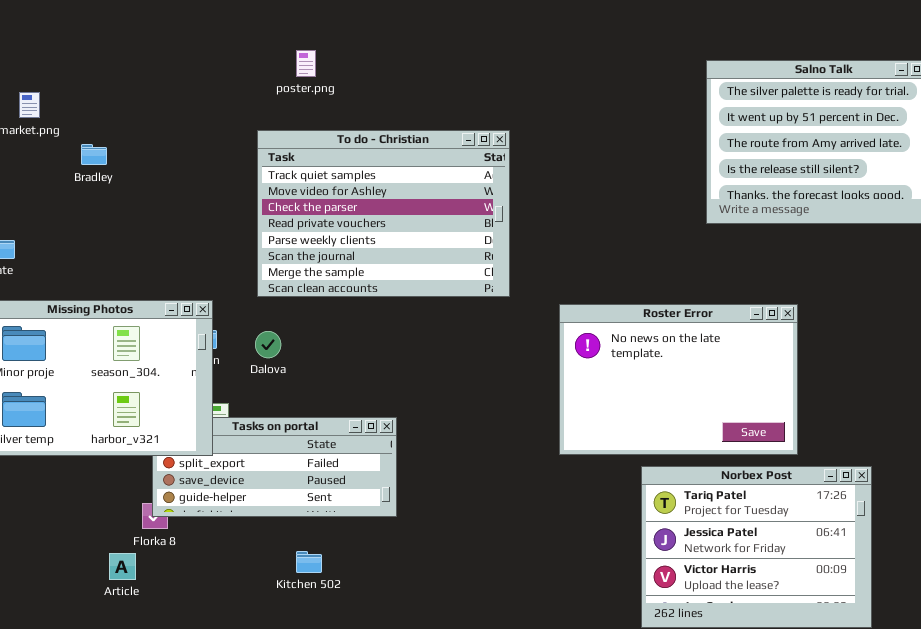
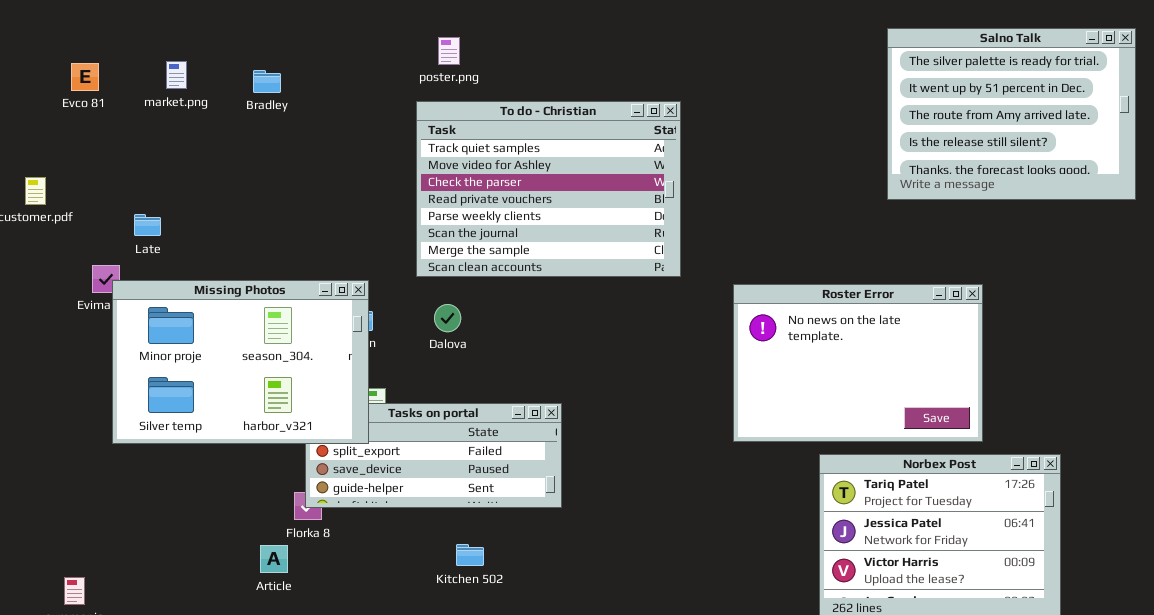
poster.png: [296,50,316,77] -> [438,37,460,65], moved
Bradley: [81,144,107,165] -> [253,70,281,93], moved
Dalova: [255,331,281,358] -> [434,304,461,332], moved

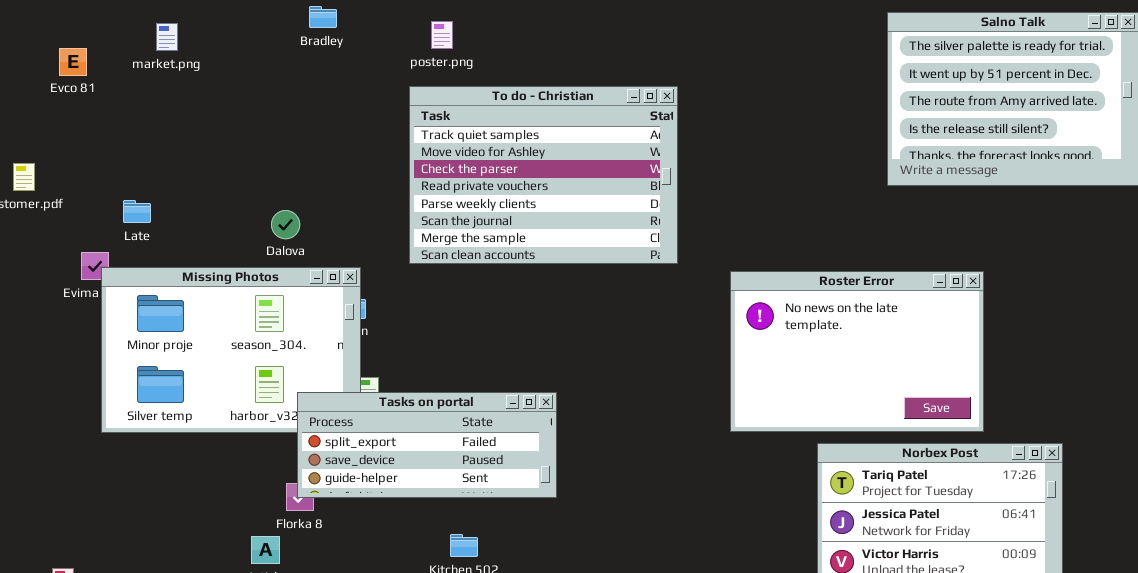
market.png: [166,61,187,89] -> [156,23,178,51], moved
Bradley: [253,70,281,93] -> [309,6,337,28], moved
Dalova: [434,304,461,332] -> [271,210,300,239], moved
Tasks on portal: [305,403,562,508] -> [297,392,557,498], raised

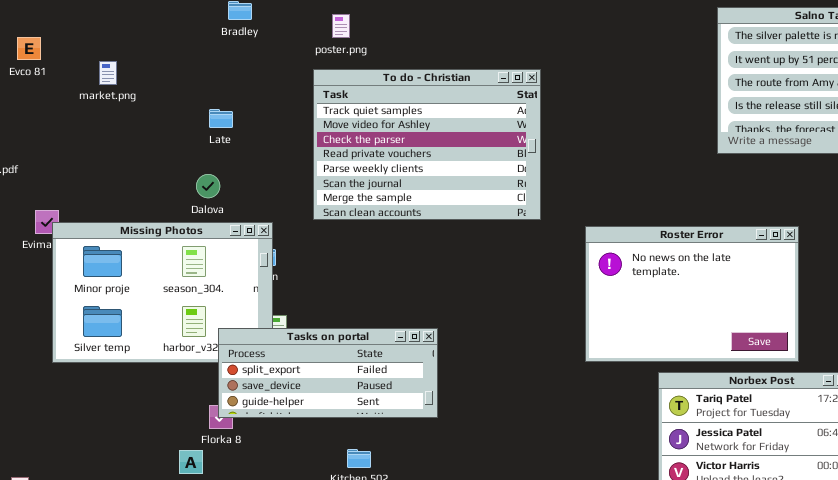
market.png: [156,23,178,51] -> [99,61,117,85], moved
Late: [123,200,151,223] -> [209,109,233,128], moved

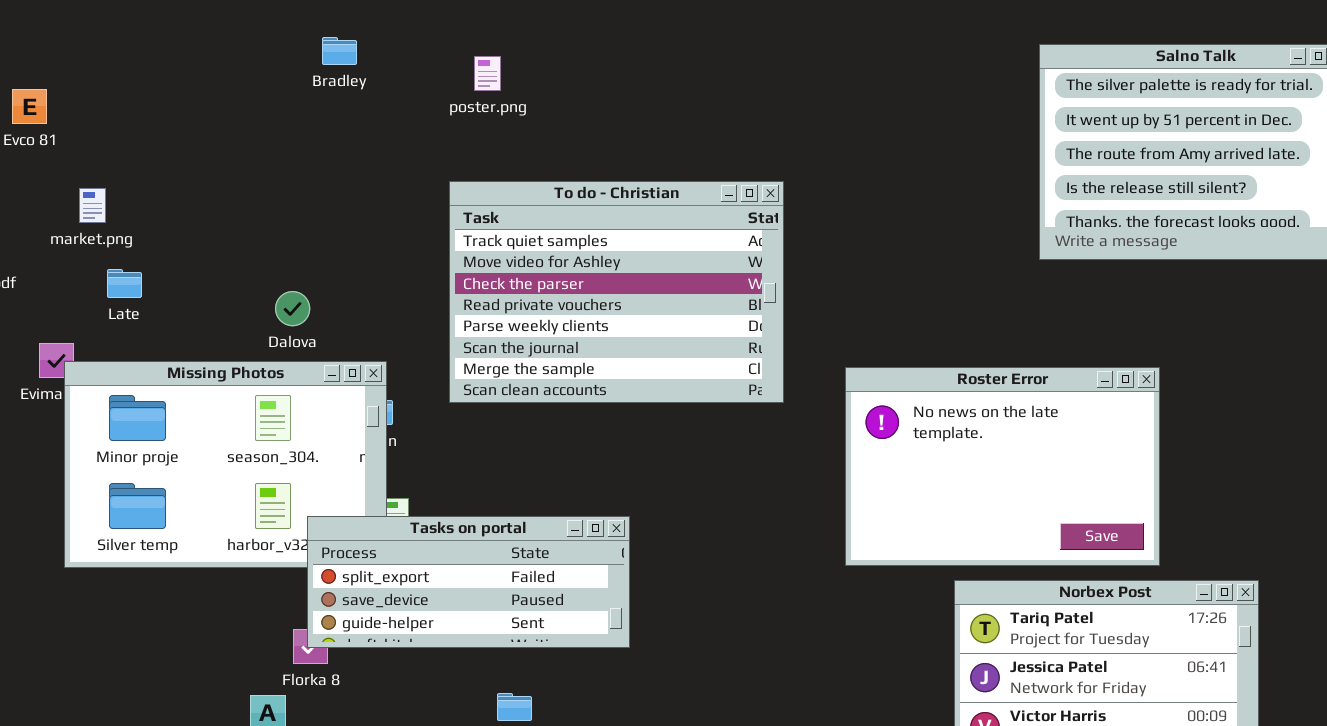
market.png: [99,61,117,85] -> [79,188,106,223], moved
To do - Christian: [313,69,541,220] -> [449,181,784,403], moved
Late: [209,109,233,128] -> [107,269,142,298], moved

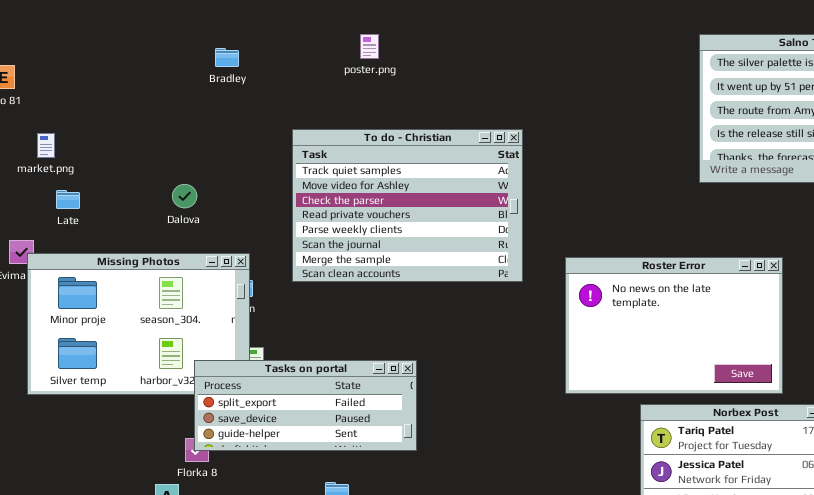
Bradley: [322,37,357,65] -> [215,48,239,67], moved
poster.png: [474,56,501,91] -> [360,34,379,59], moved
Dalova: [275,291,310,326] -> [172,184,197,208], moved

